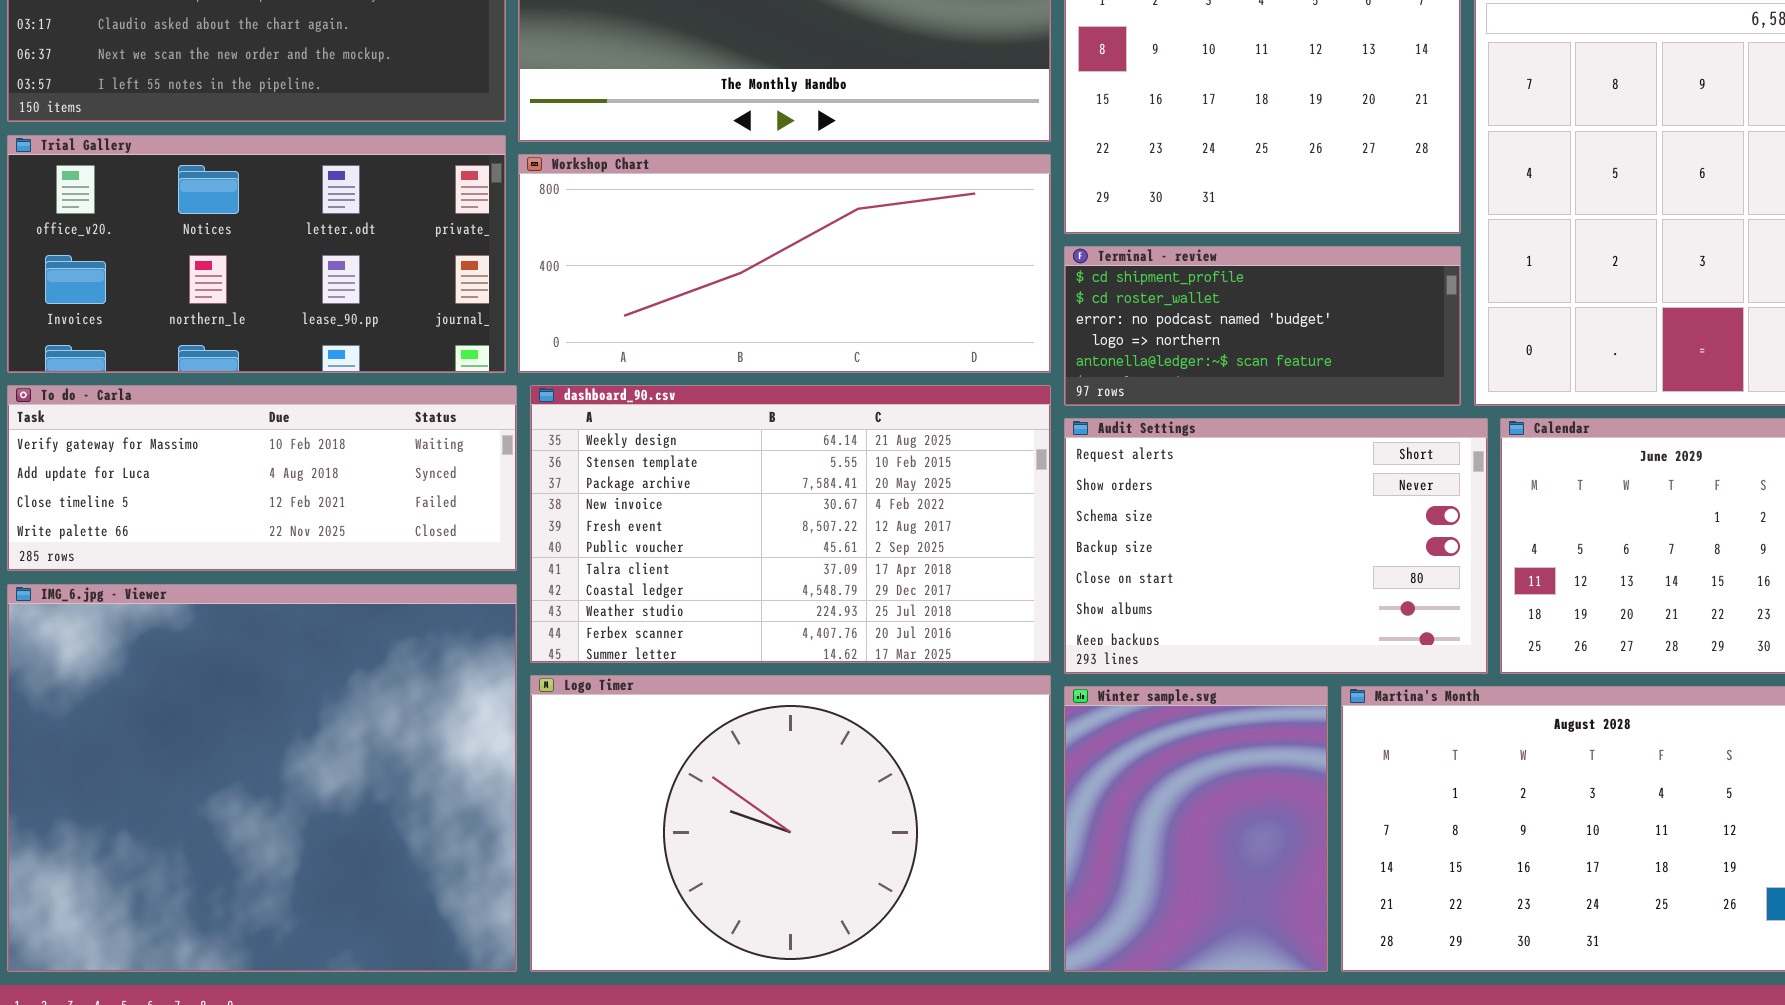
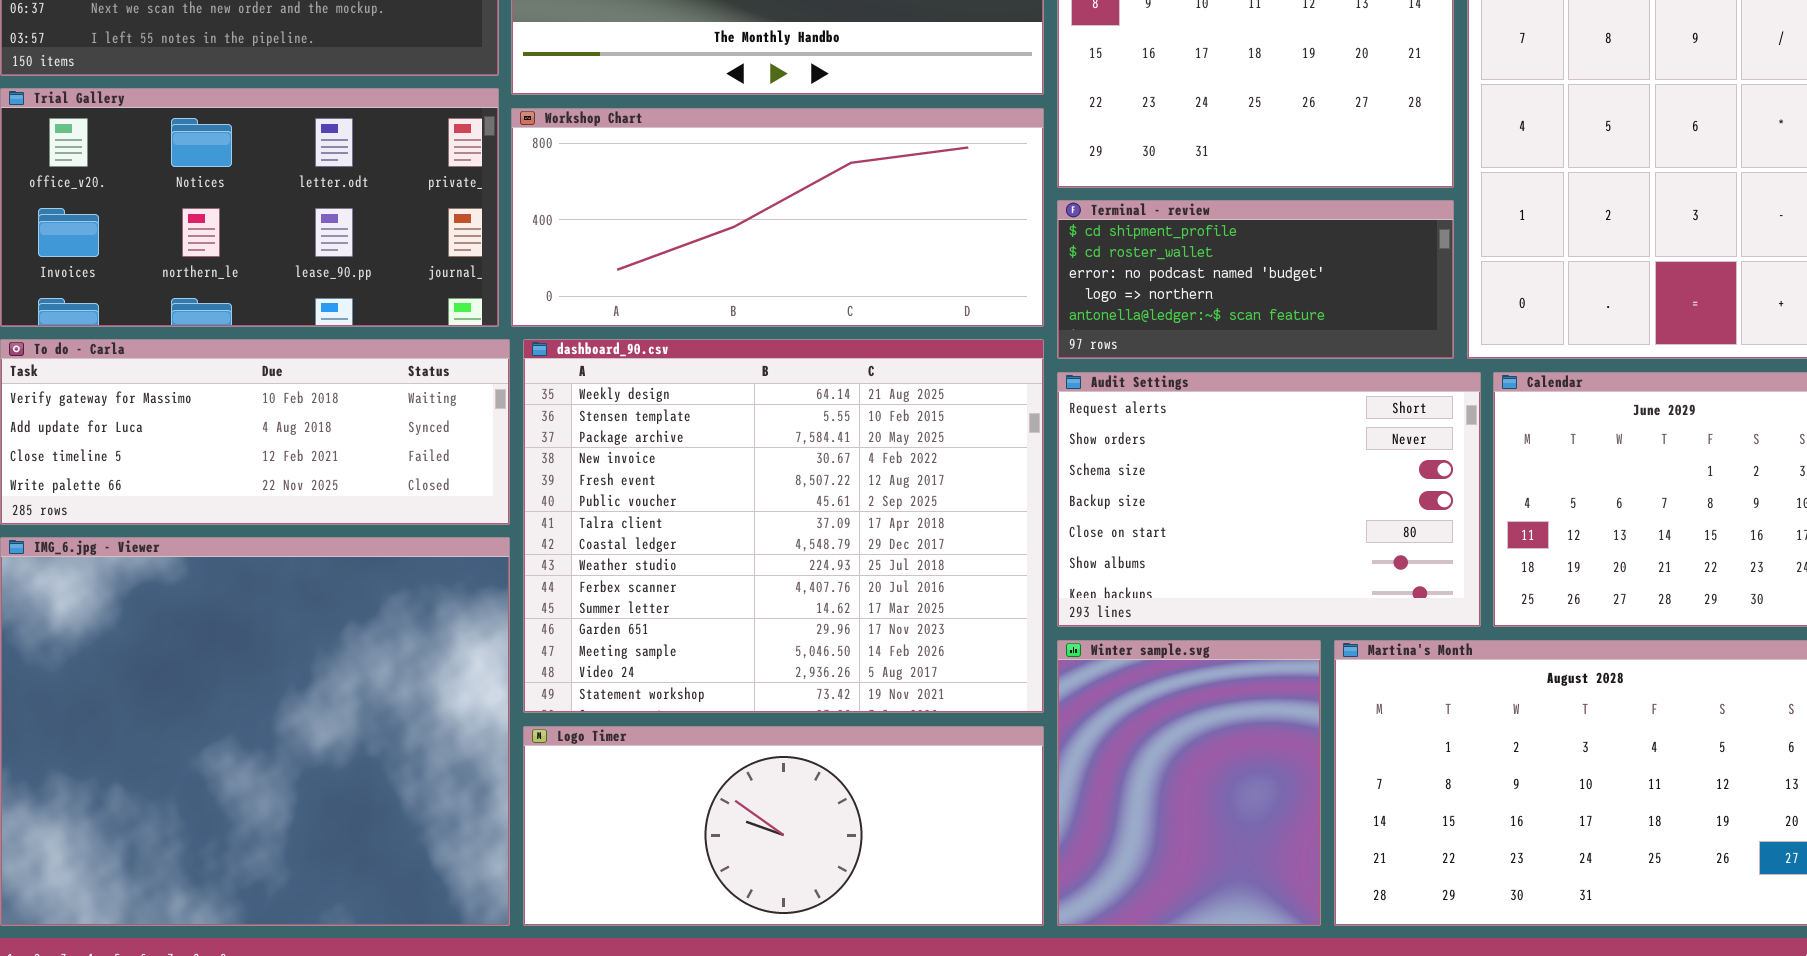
dashboard_90.csv: [530,385,1051,663] -> [523,339,1044,713], resized
Logo Timer: [530,675,1051,972] -> [523,726,1044,926], resized

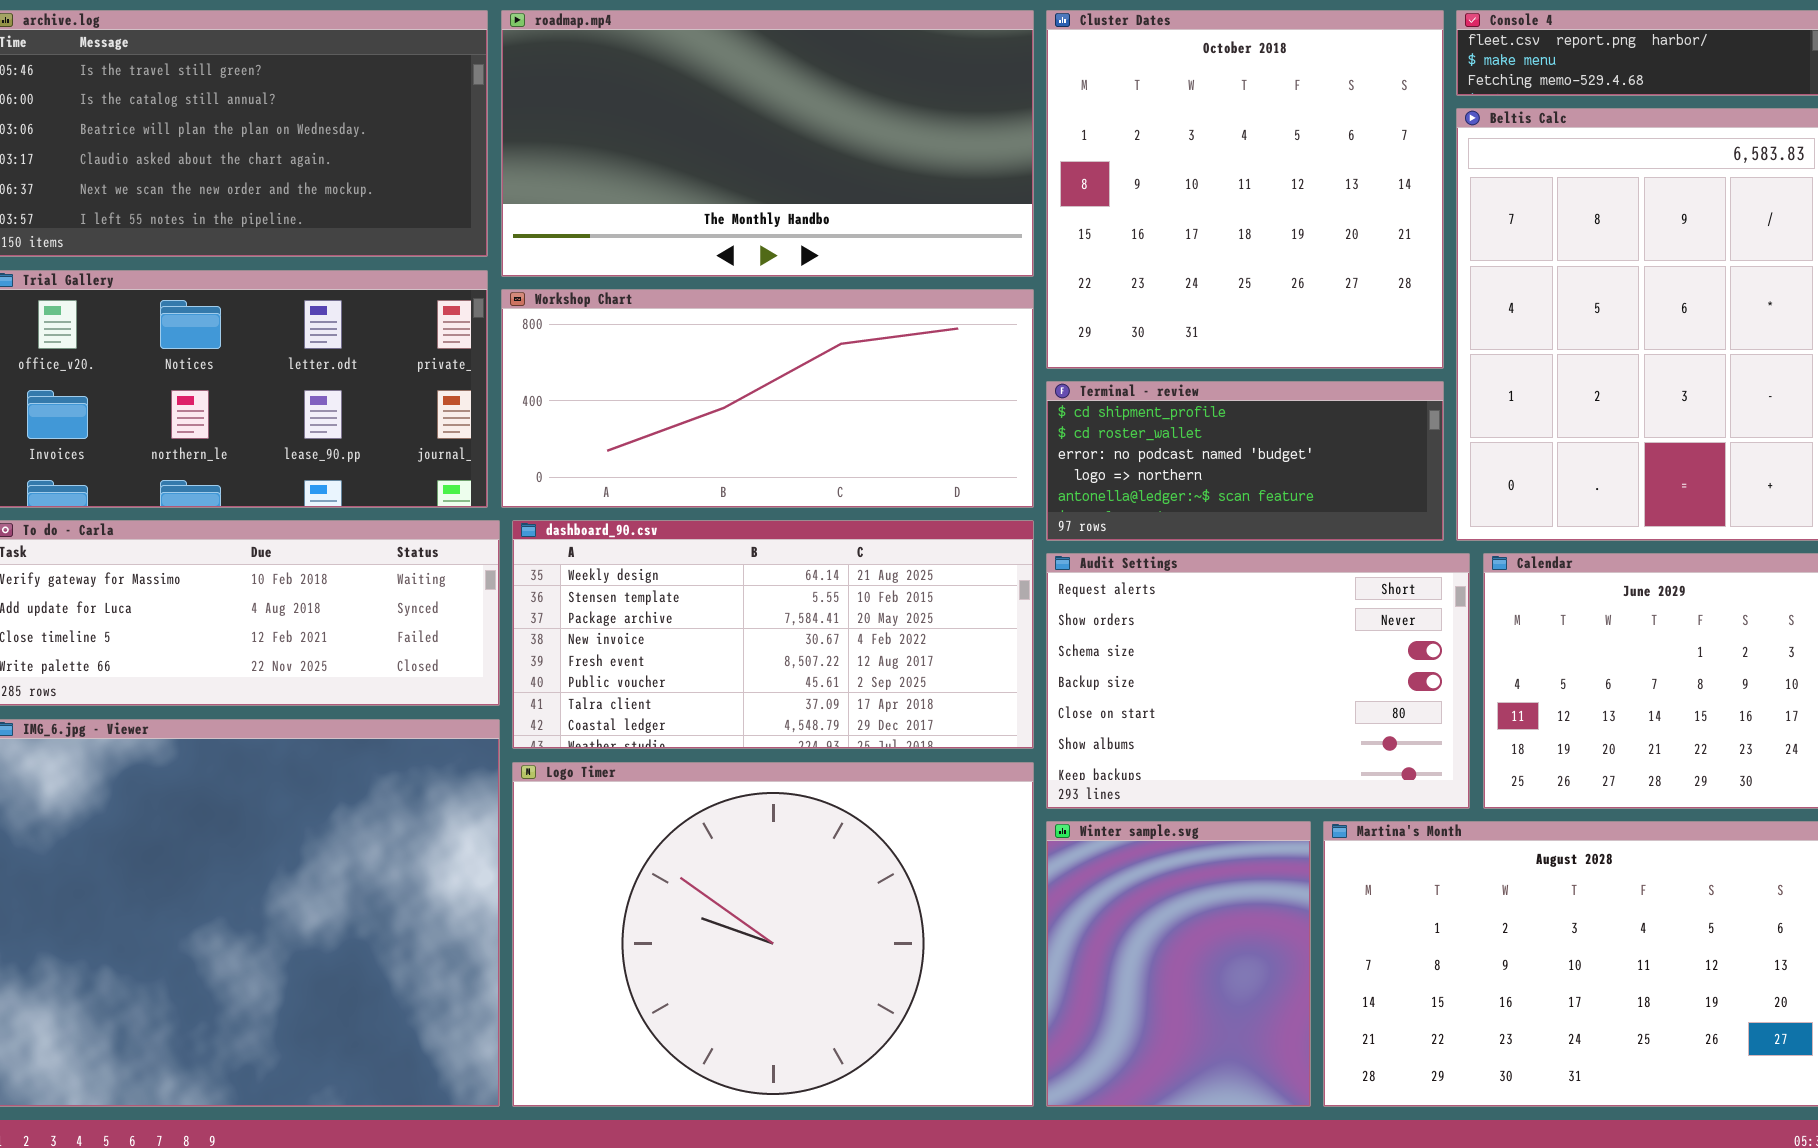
dashboard_90.csv: [523,339,1044,713] -> [512,520,1034,749], resized
Logo Timer: [523,726,1044,926] -> [512,762,1034,1107], resized

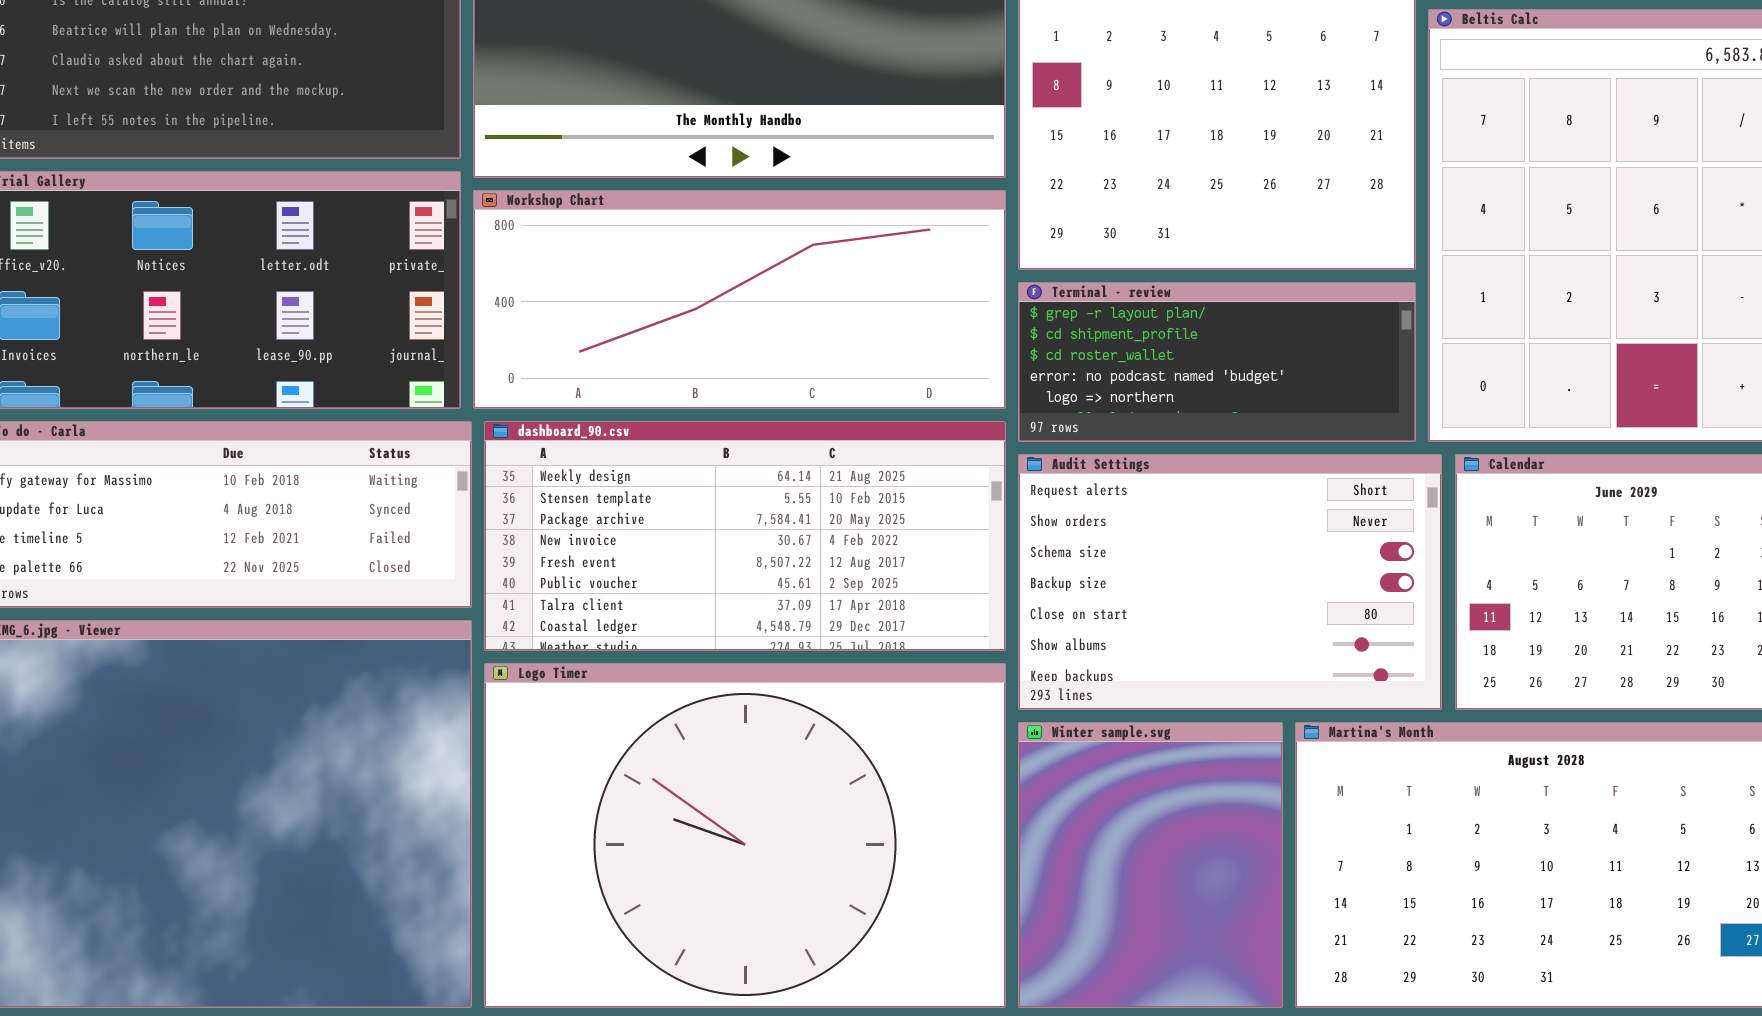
Terminal - review: [1046,381,1444,541] -> [1018,282,1416,442], scrolled up 1 row

